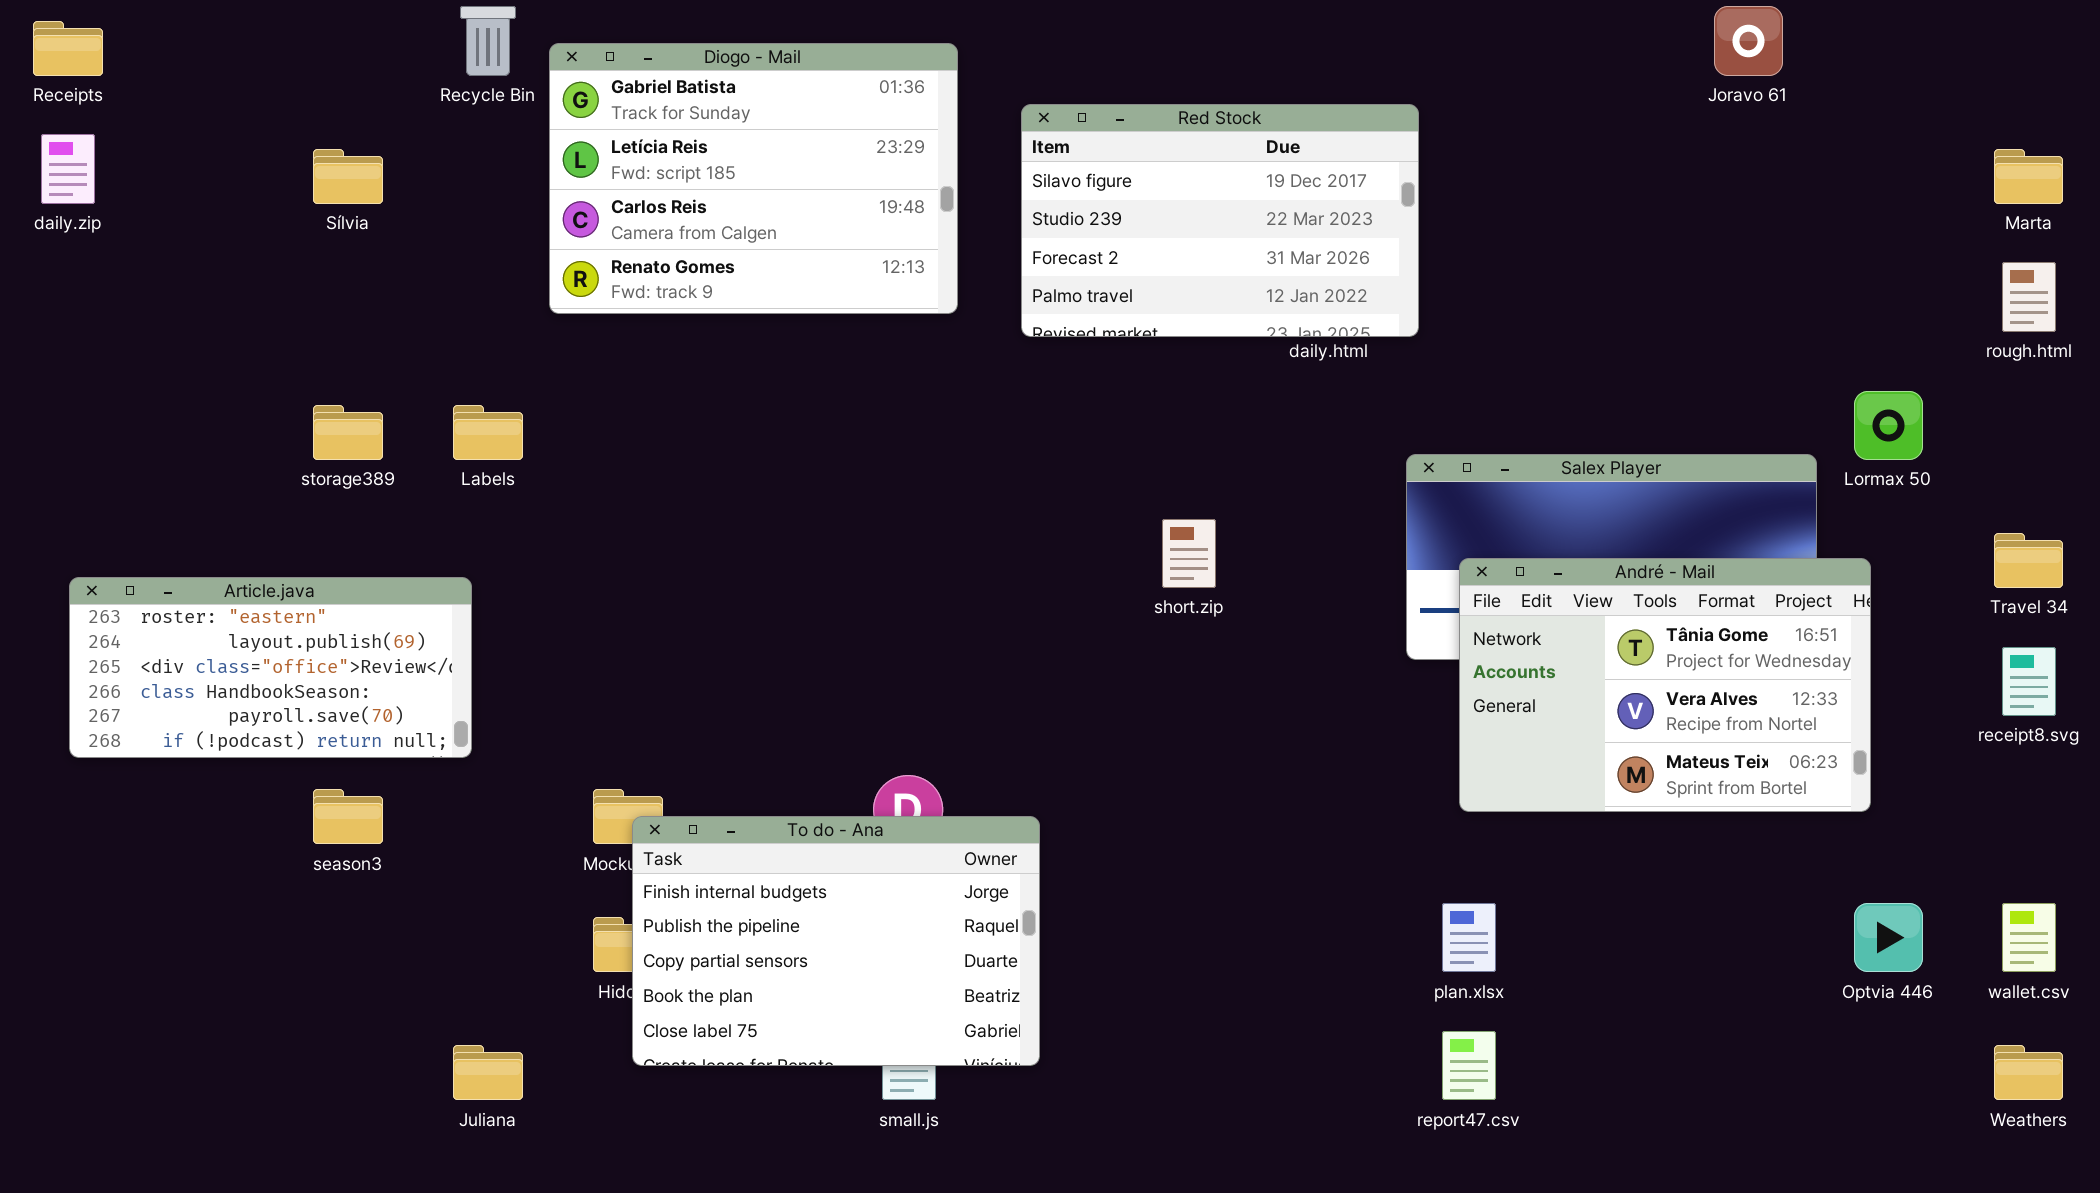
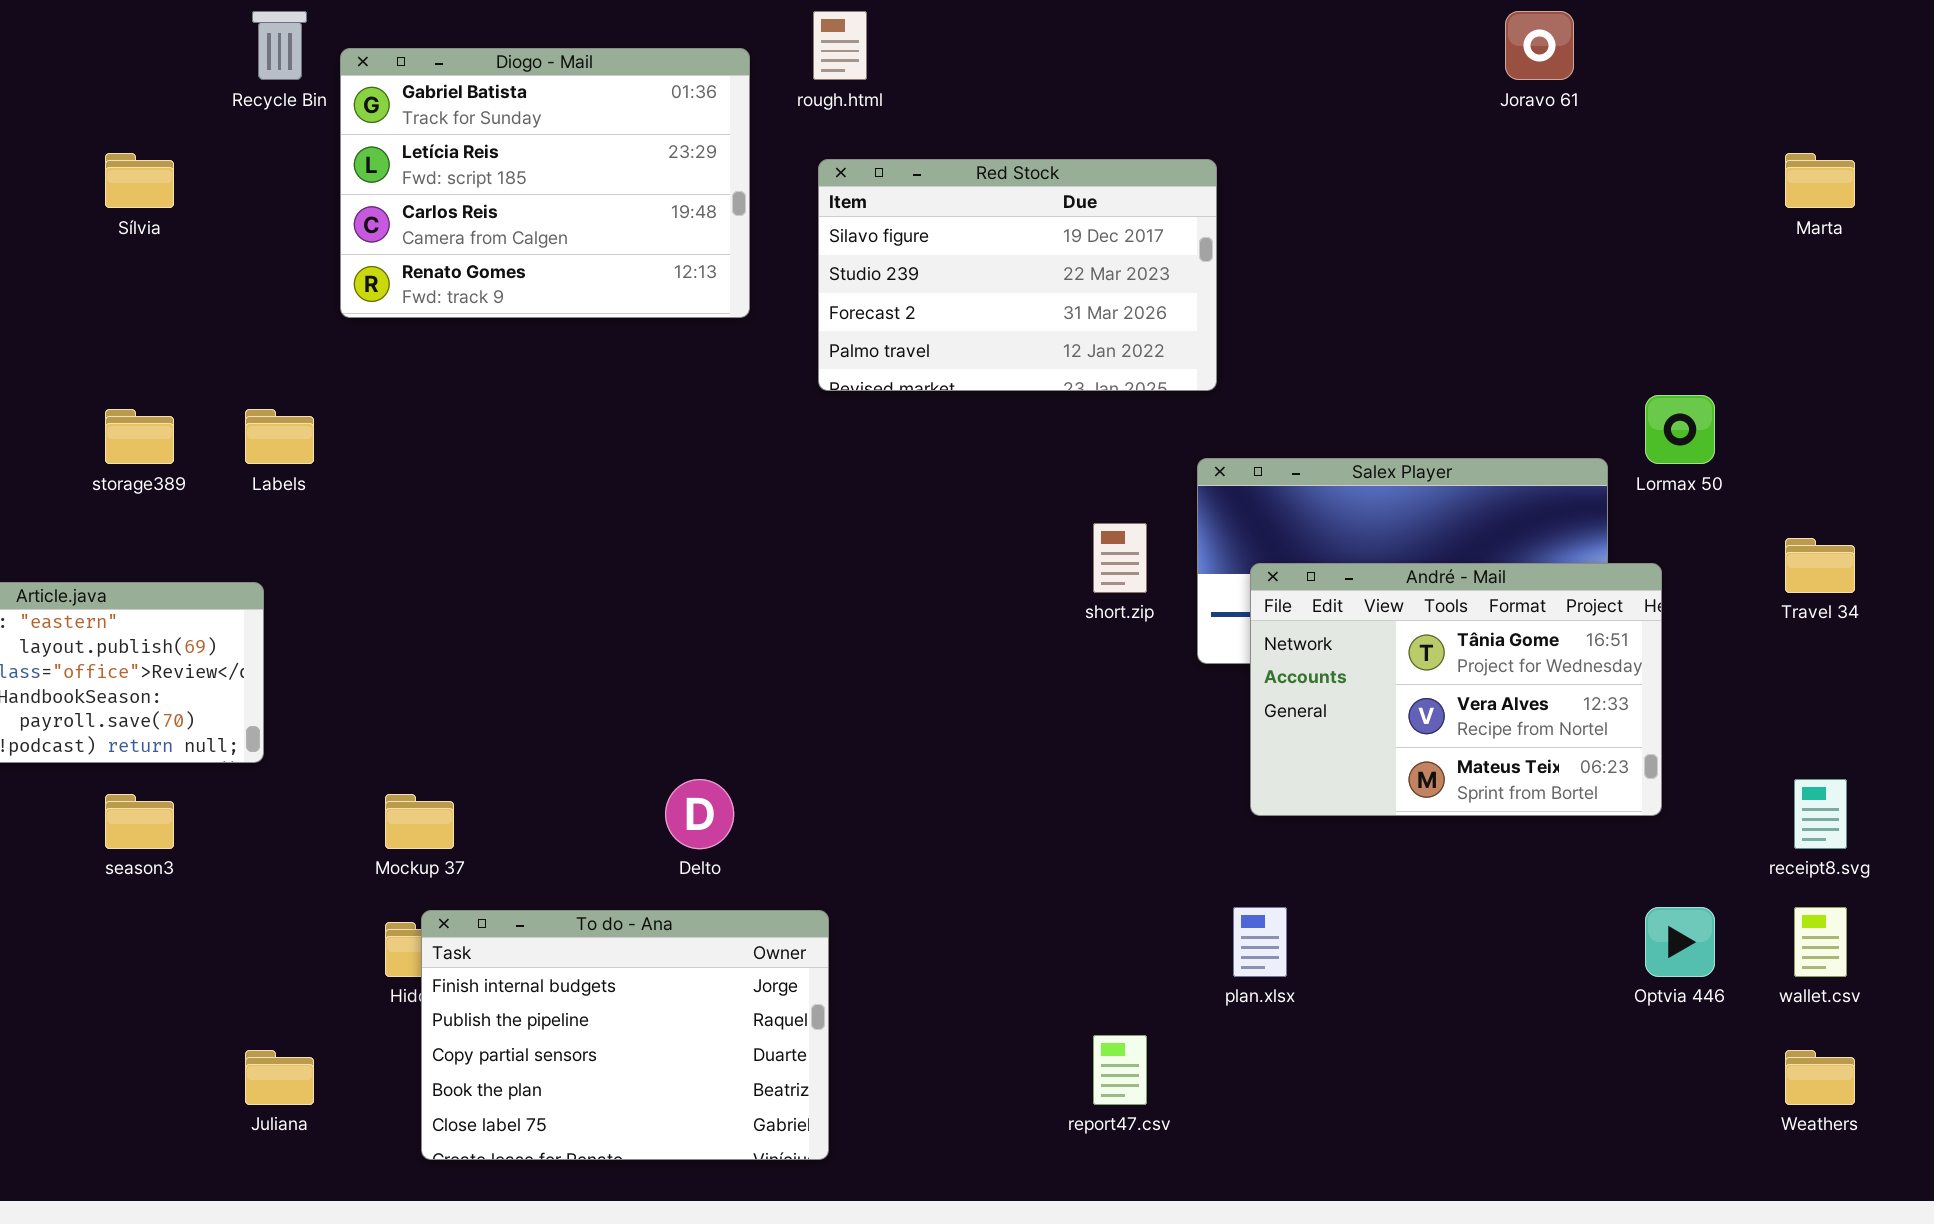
Red Stock: [1021,104,1419,337] -> [818,159,1217,391], moved
rough.html: [2002,262,2056,332] -> [813,11,867,80], moved
short.zip: [1162,519,1216,588] -> [1093,523,1147,593], moved
receipt8.svg: [2002,647,2056,716] -> [1794,779,1847,849], moved
To do - Ana: [632,816,1040,1066] -> [421,910,829,1160], moved
report47.csv: [1442,1031,1496,1100] -> [1093,1035,1147,1105], moved

